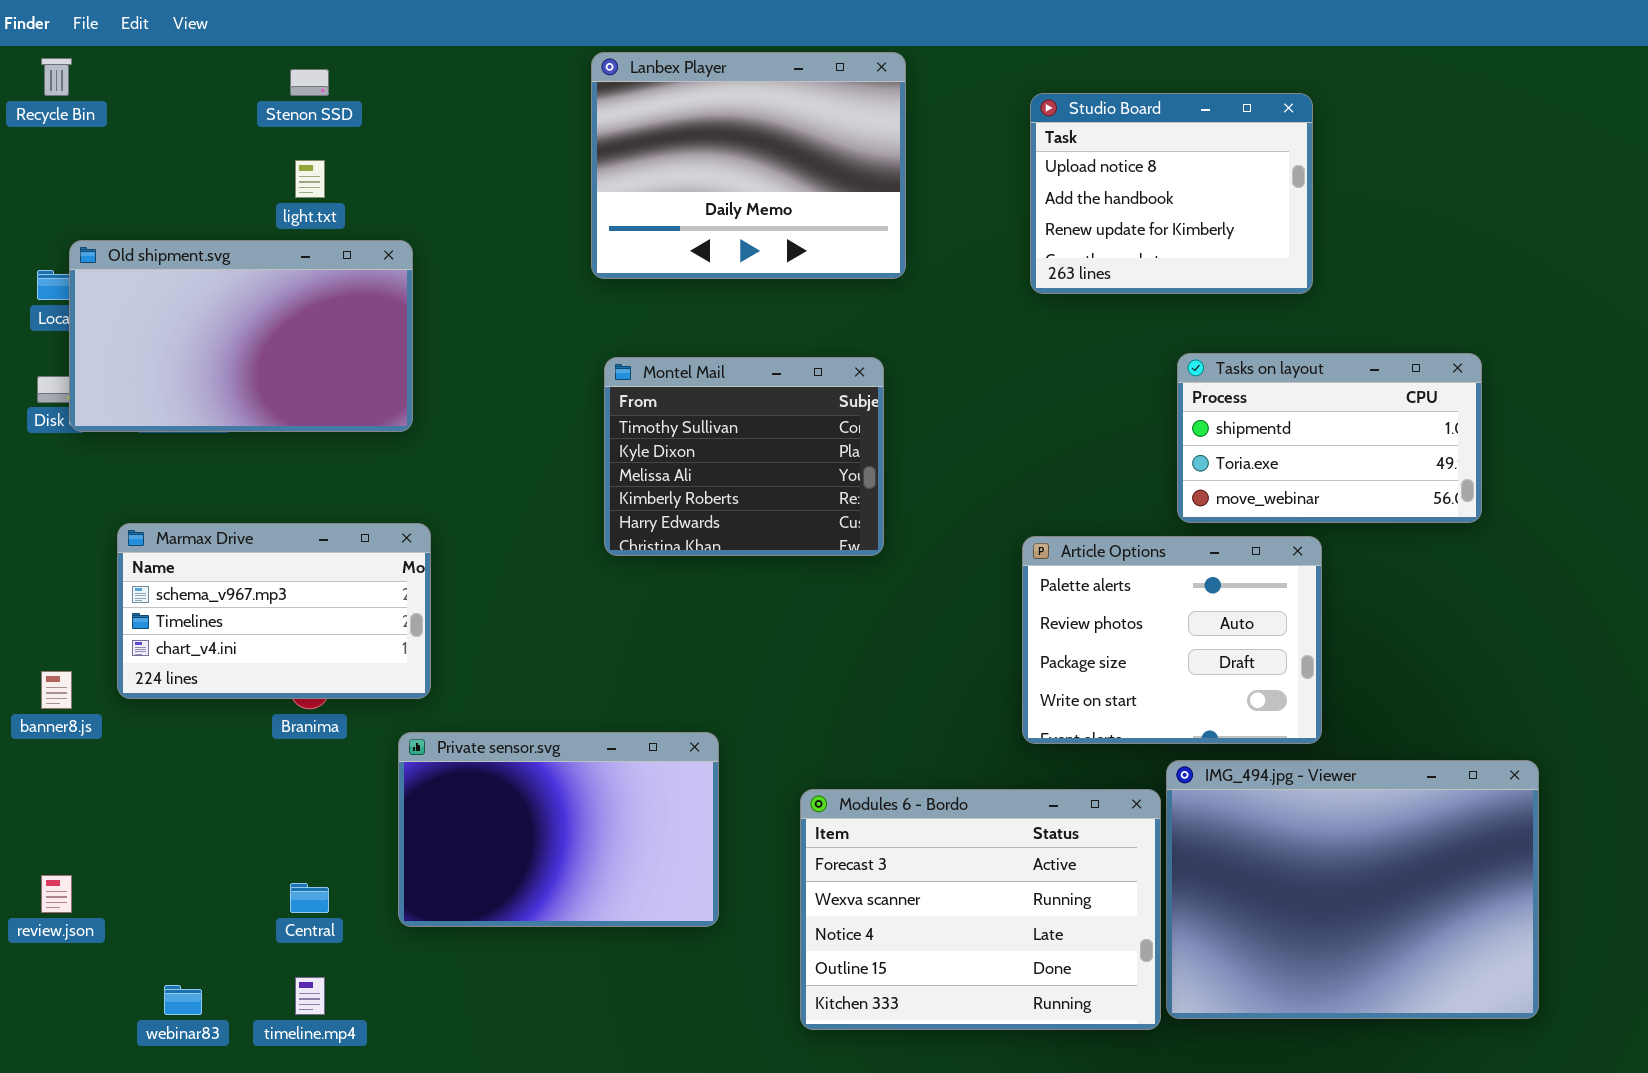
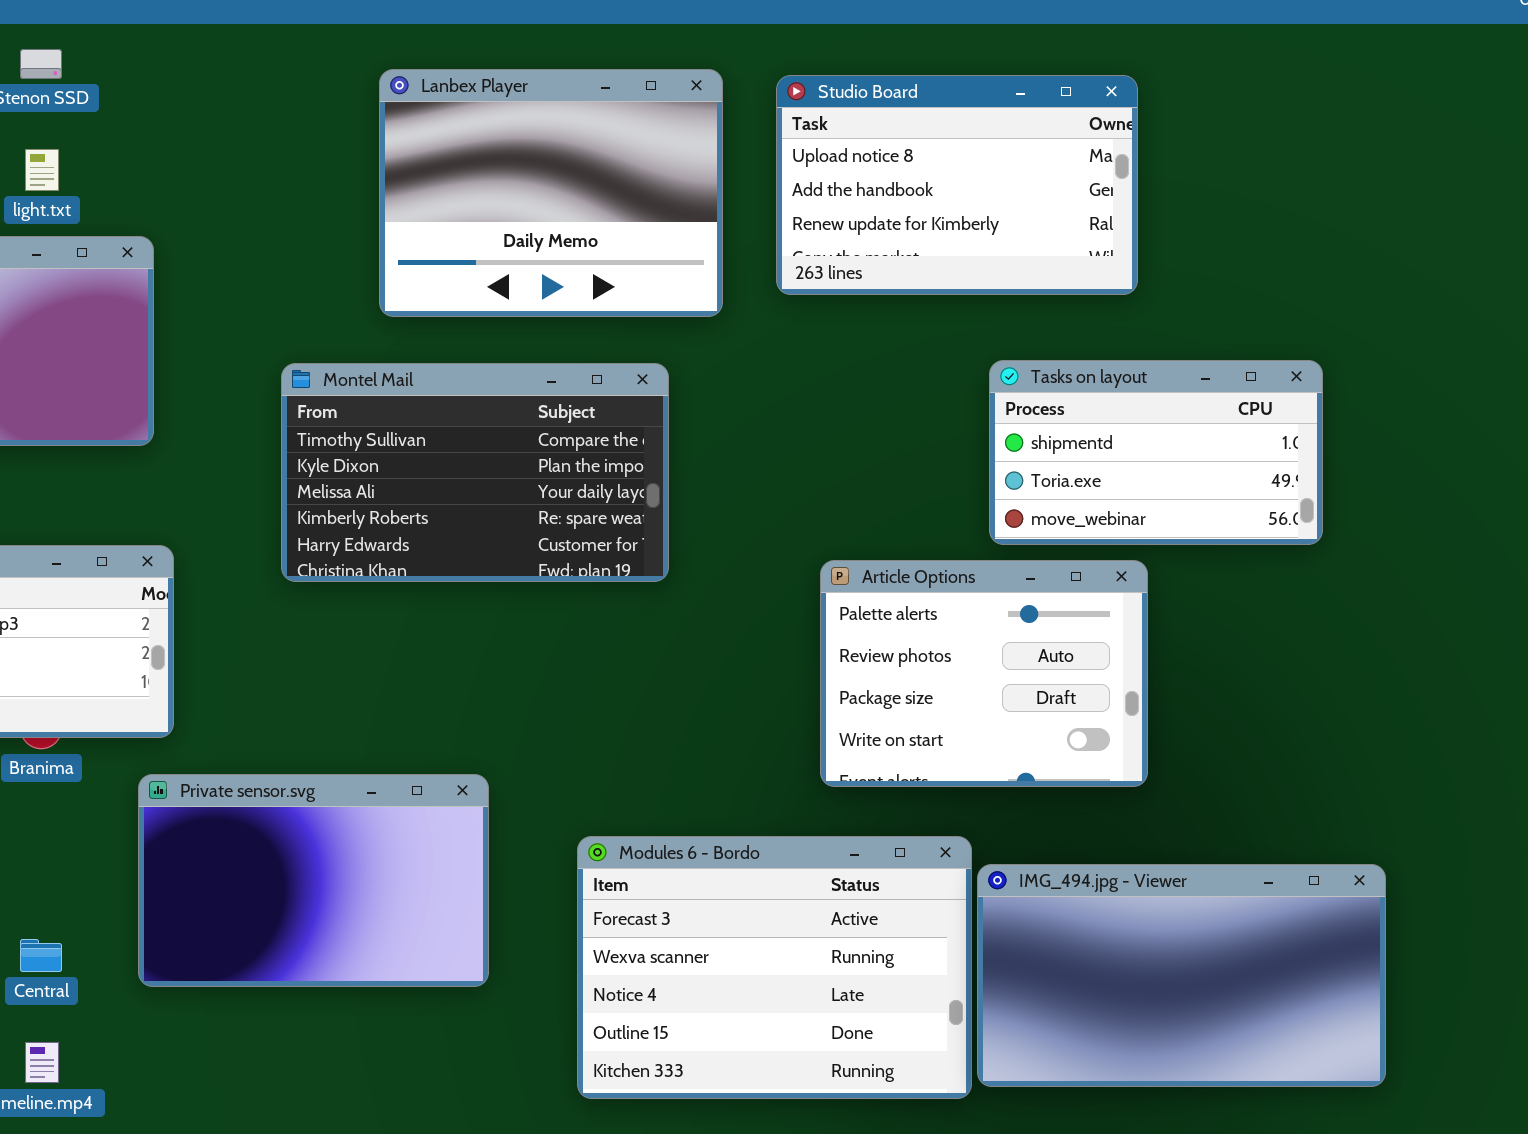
Lanbex Player: [591,52,906,279] -> [379,69,723,317], moved
Studio Board: [1030,93,1313,294] -> [776,75,1138,295], resized
Montel Mail: [604,357,884,556] -> [281,363,669,582], resized
IMG_494.jpg - Viewer: [1166,760,1539,1019] -> [977,864,1386,1087], resized

